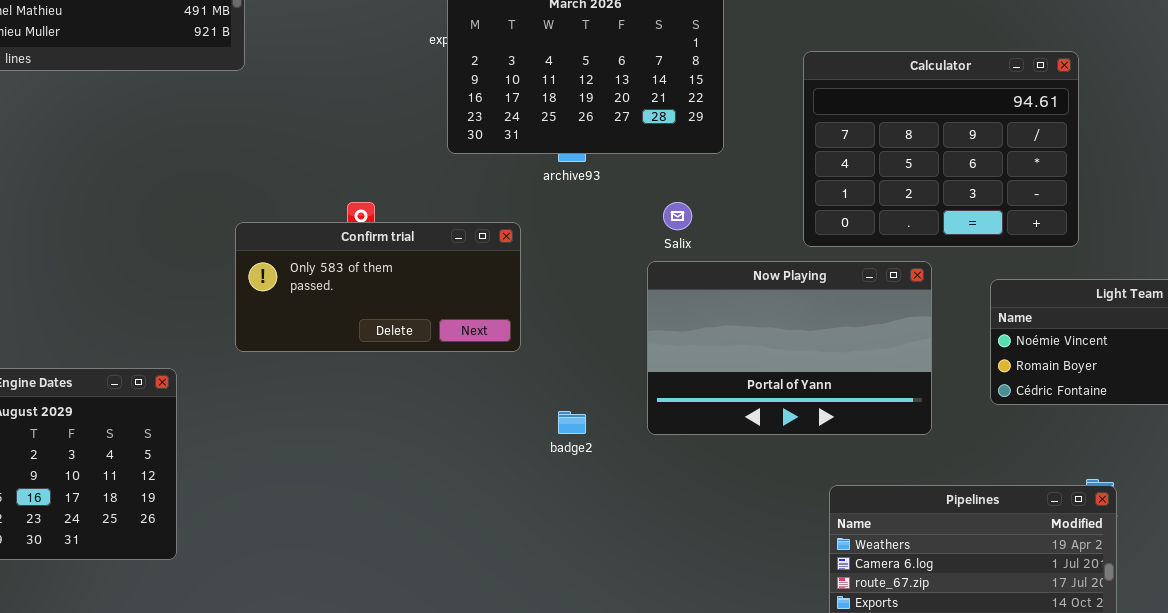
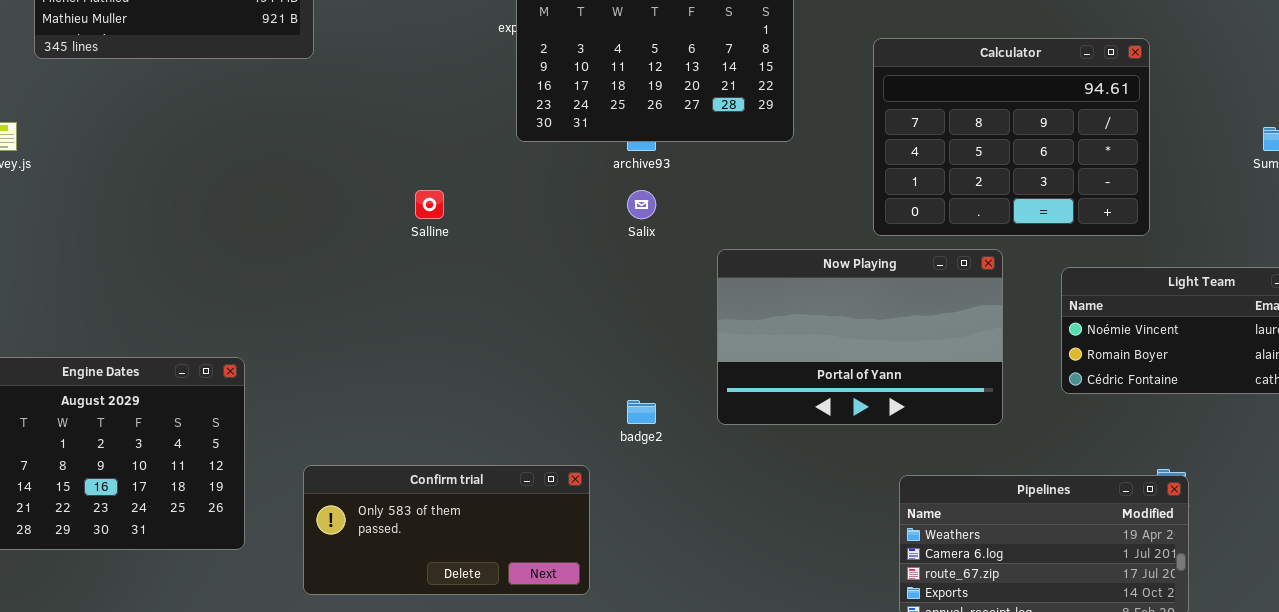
Salix: [663,202,692,230] -> [627,190,656,219], moved
Confirm trial: [235,222,521,352] -> [303,465,590,595], moved

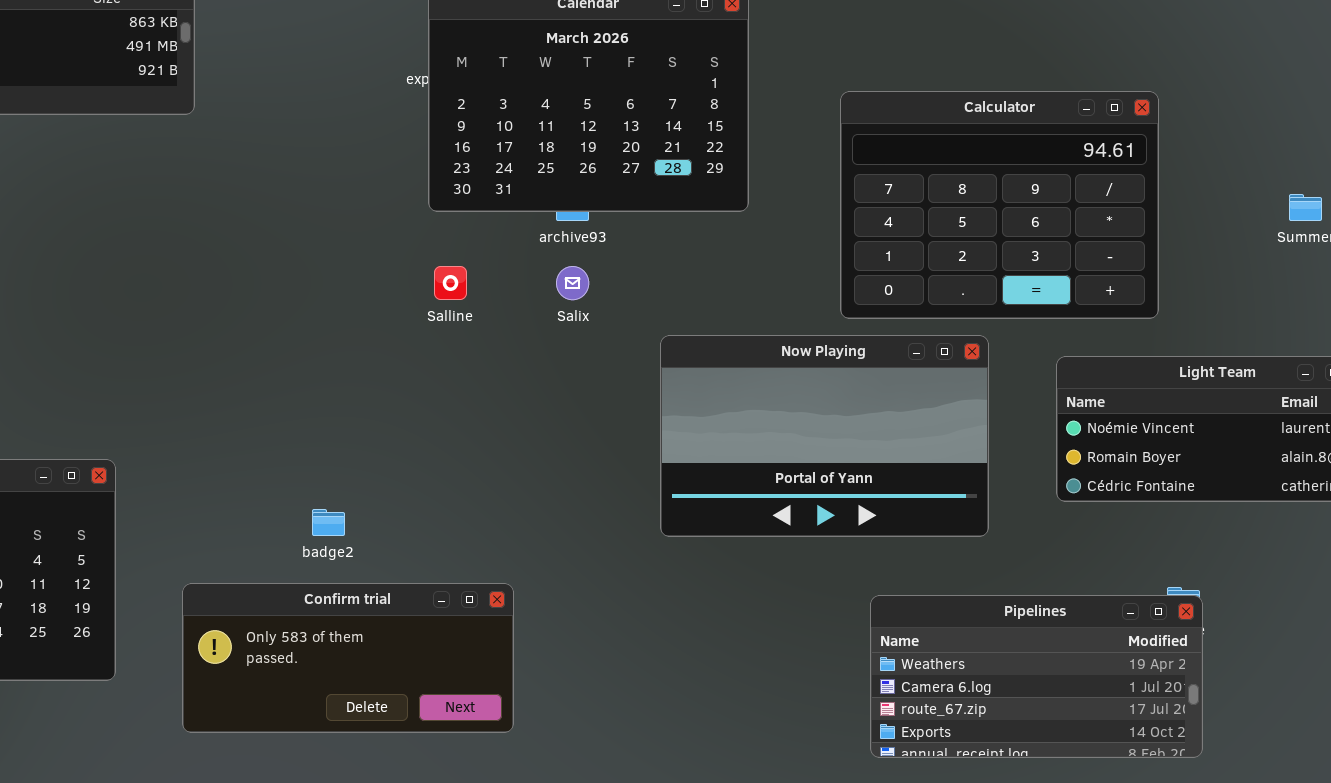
Salline: [415,190,444,219] -> [434,266,467,300], moved
badge2: [627,400,656,424] -> [312,509,345,536], moved

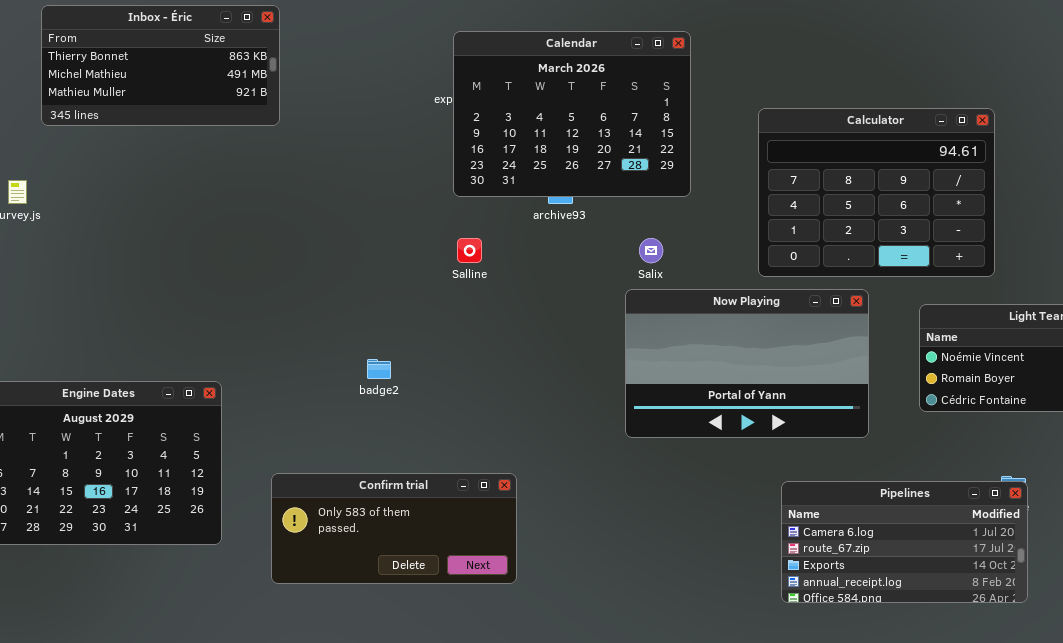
Salix: [556,266,589,300] -> [639,238,663,263], moved
badge2: [312,509,345,536] -> [367,359,391,379], moved
Pipelines: [870,595,1203,758] -> [781,481,1028,603], scrolled down 1 row

